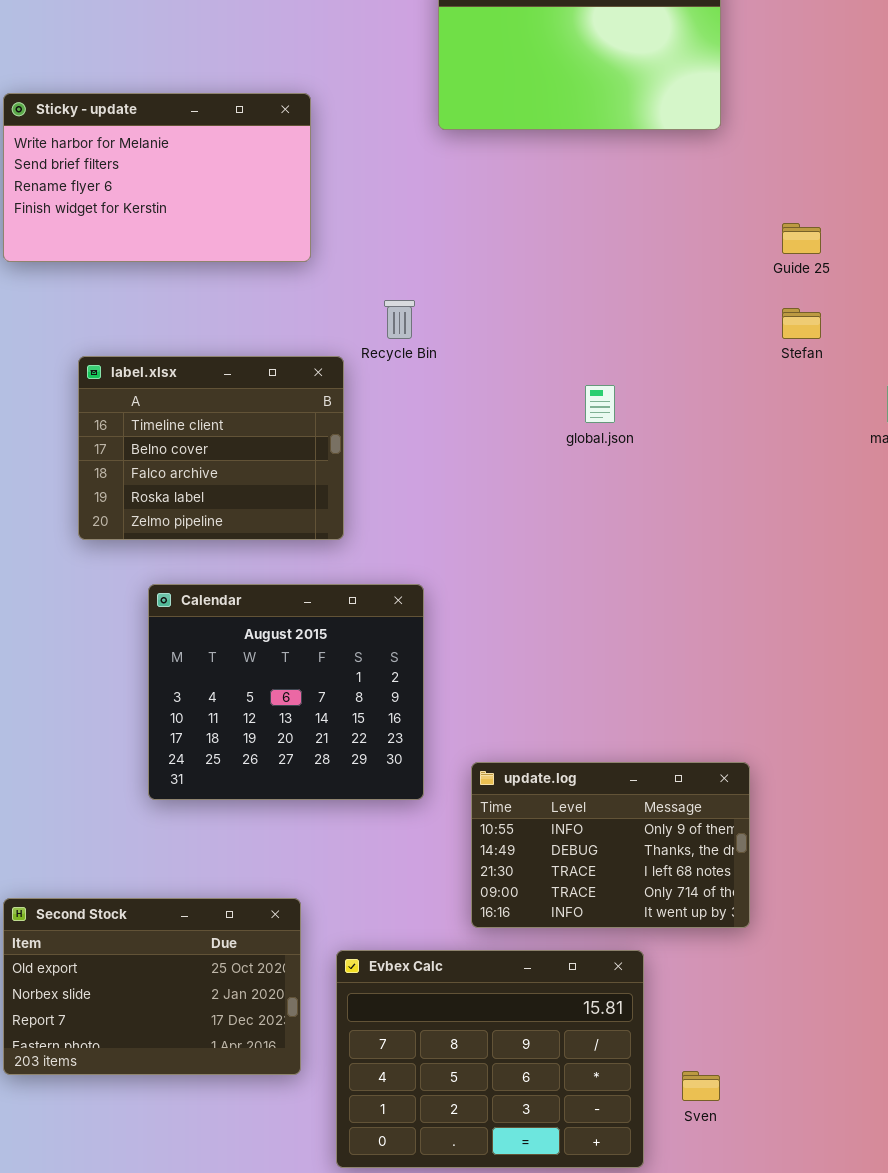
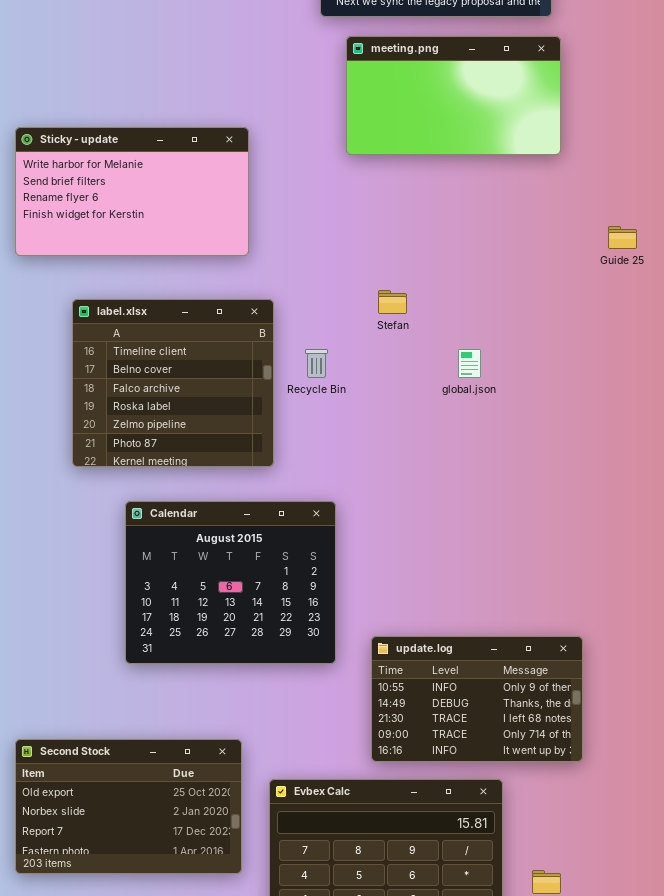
Recycle Bin: [384,300,415,339] -> [305,349,328,378], moved
Stefan: [782,308,821,339] -> [378,290,407,314], moved
label.xlsx: [78,356,344,540] -> [72,299,274,467], resized

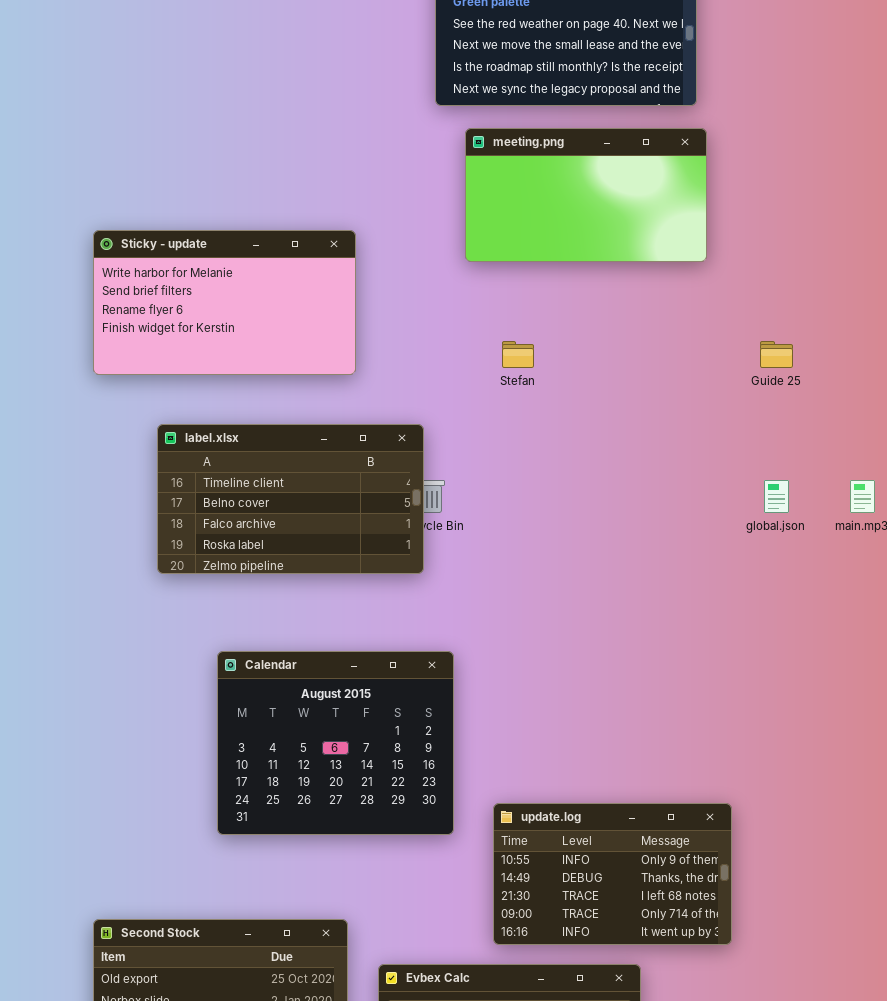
Stefan: [378,290,407,314] -> [502,341,534,368], moved
label.xlsx: [72,299,274,467] -> [157,424,424,574], resized
global.json: [458,349,481,378] -> [764,480,789,513], moved

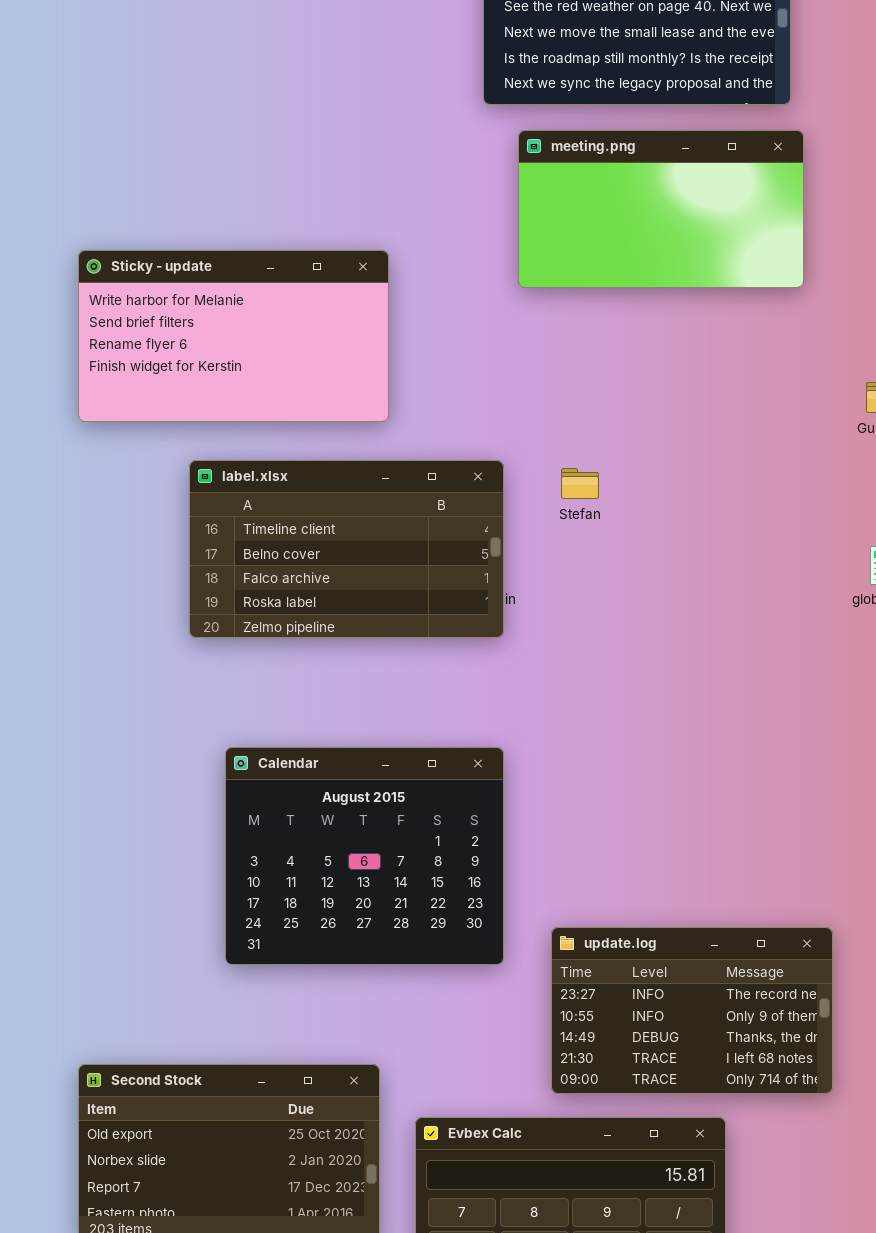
Stefan: [502,341,534,368] -> [561,468,599,499], moved
label.xlsx: [157,424,424,574] -> [189,460,504,638], moved
update.log: [493,803,732,945] -> [551,927,833,1094], scrolled up 1 row

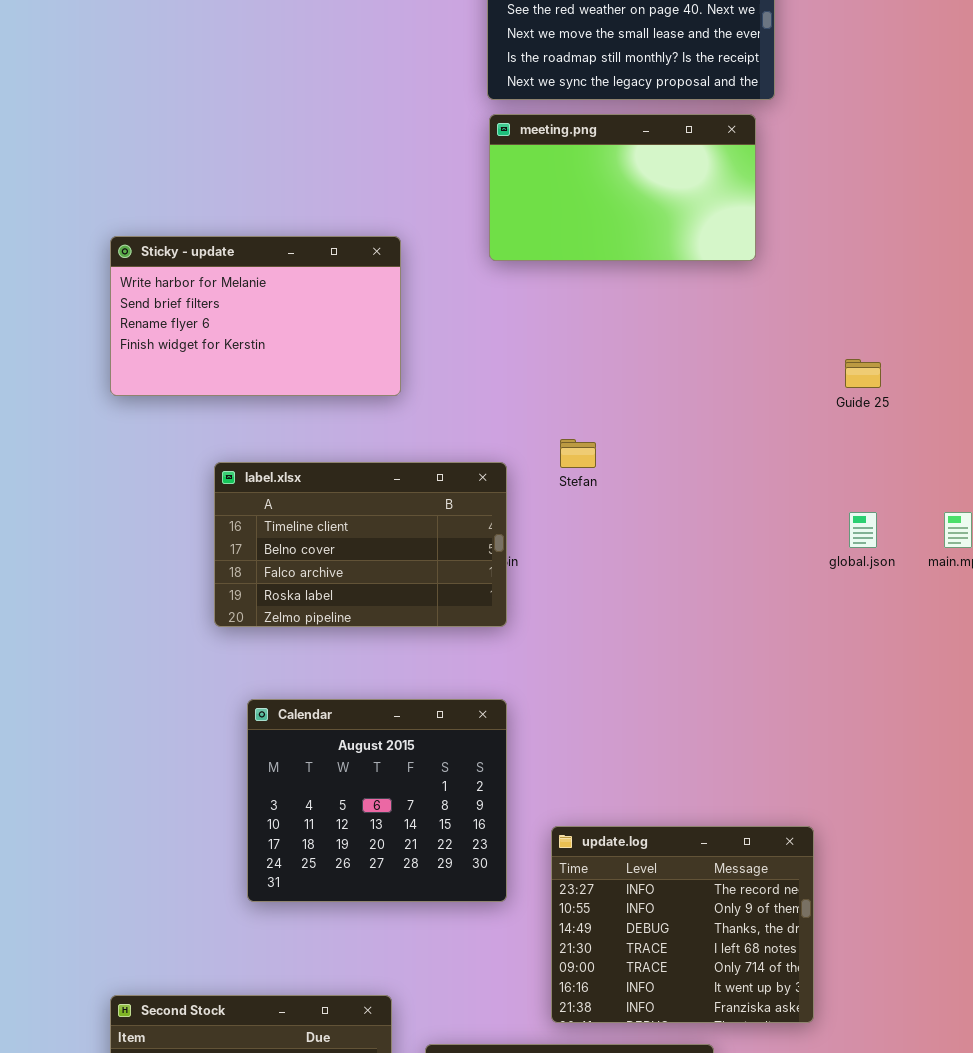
meeting.png: [518,130,804,288] -> [489,114,756,261], moved
label.xlsx: [189,460,504,638] -> [214,462,507,627], moved
update.log: [551,927,833,1094] -> [551,826,814,1023], resized

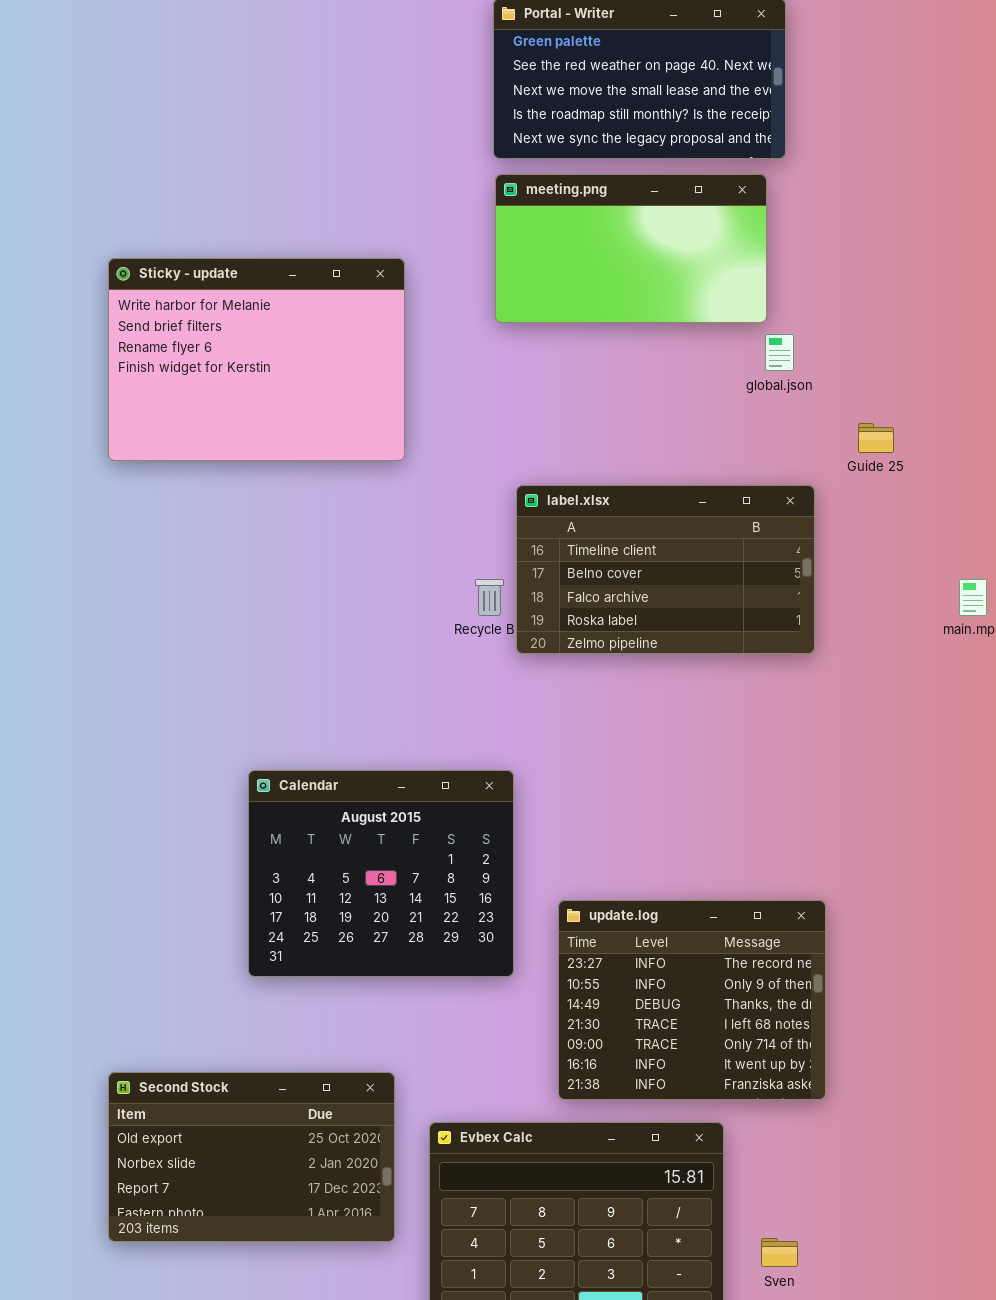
Sticky - update: [110,236,401,396] -> [108,258,405,461], resized
label.xlsx: [214,462,507,627] -> [516,485,815,654], moved
global.json: [849,512,877,548] -> [765,334,794,371], moved

